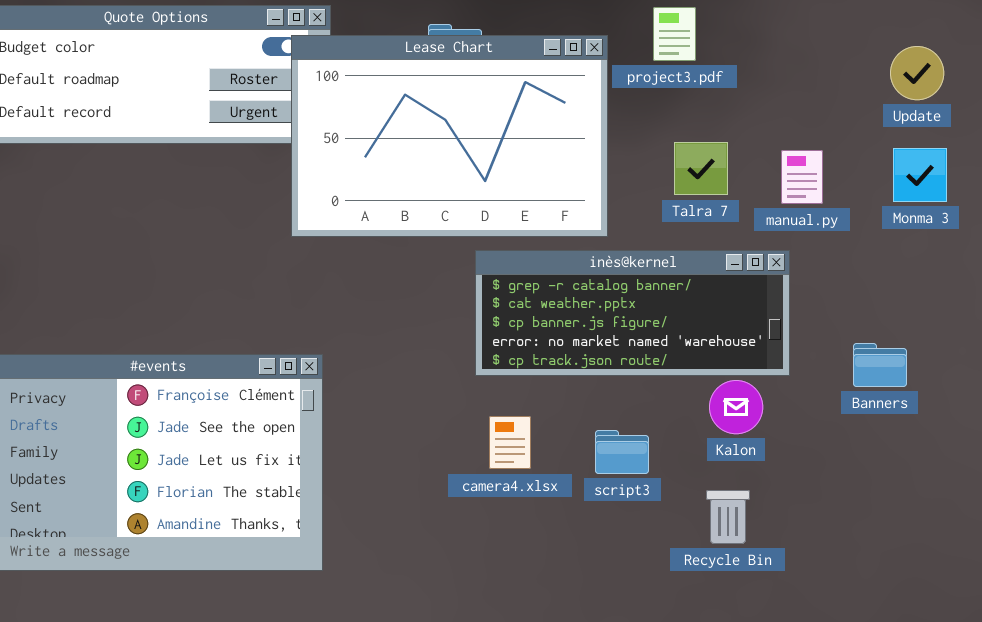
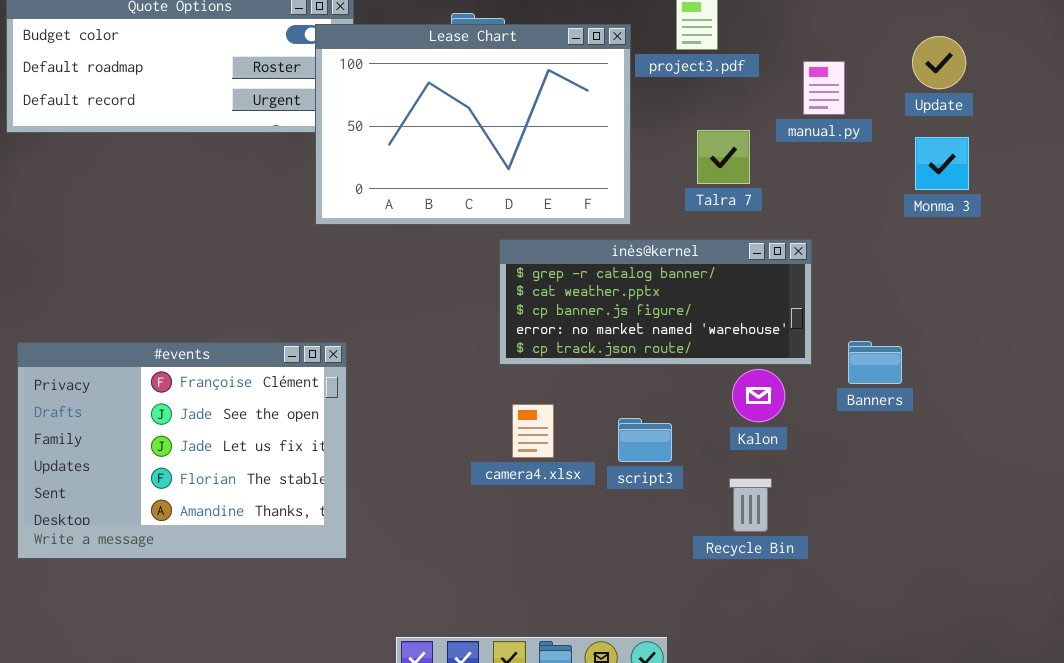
manual.py: [781,150,823,204] -> [803,61,845,115], moved
Banners: [853,343,907,387] -> [848,341,902,384], moved

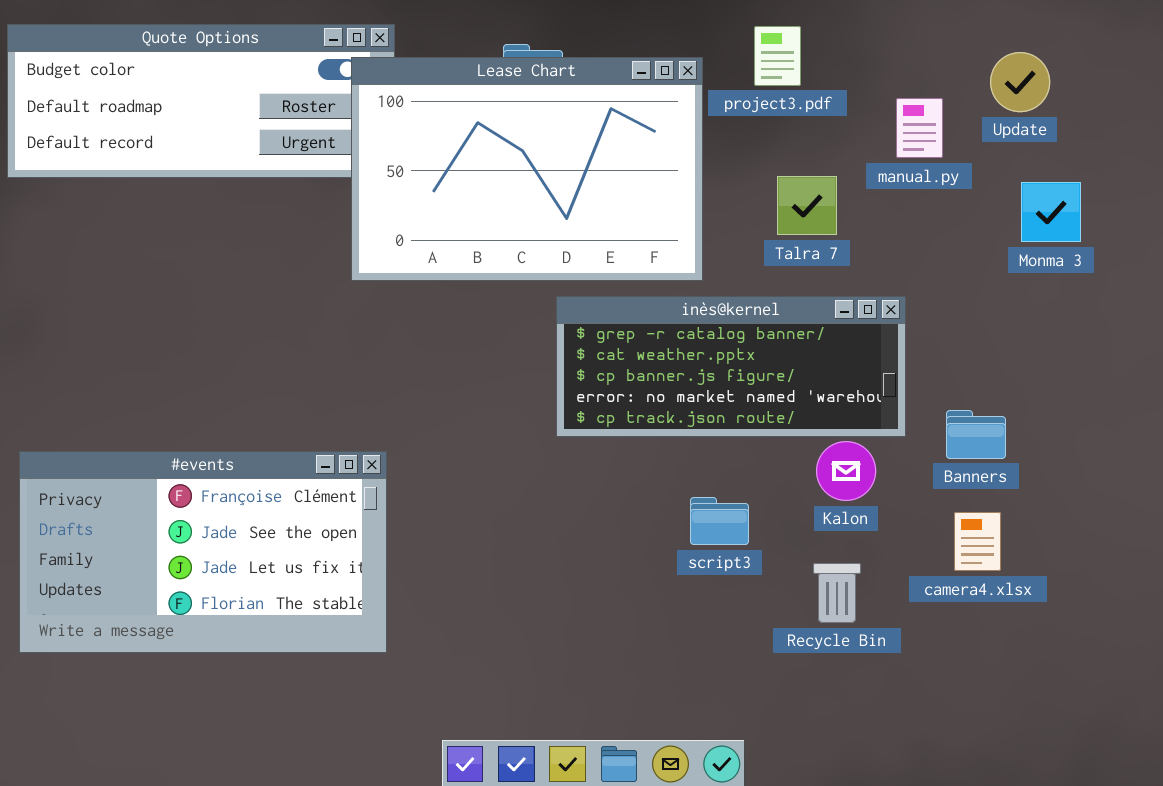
Update: [912,36,966,89] -> [990,52,1050,112], moved
#events: [17,342,347,559] -> [19,451,387,653], resized
camera4.xlsx: [512,404,554,458] -> [954,512,1001,571], moved

